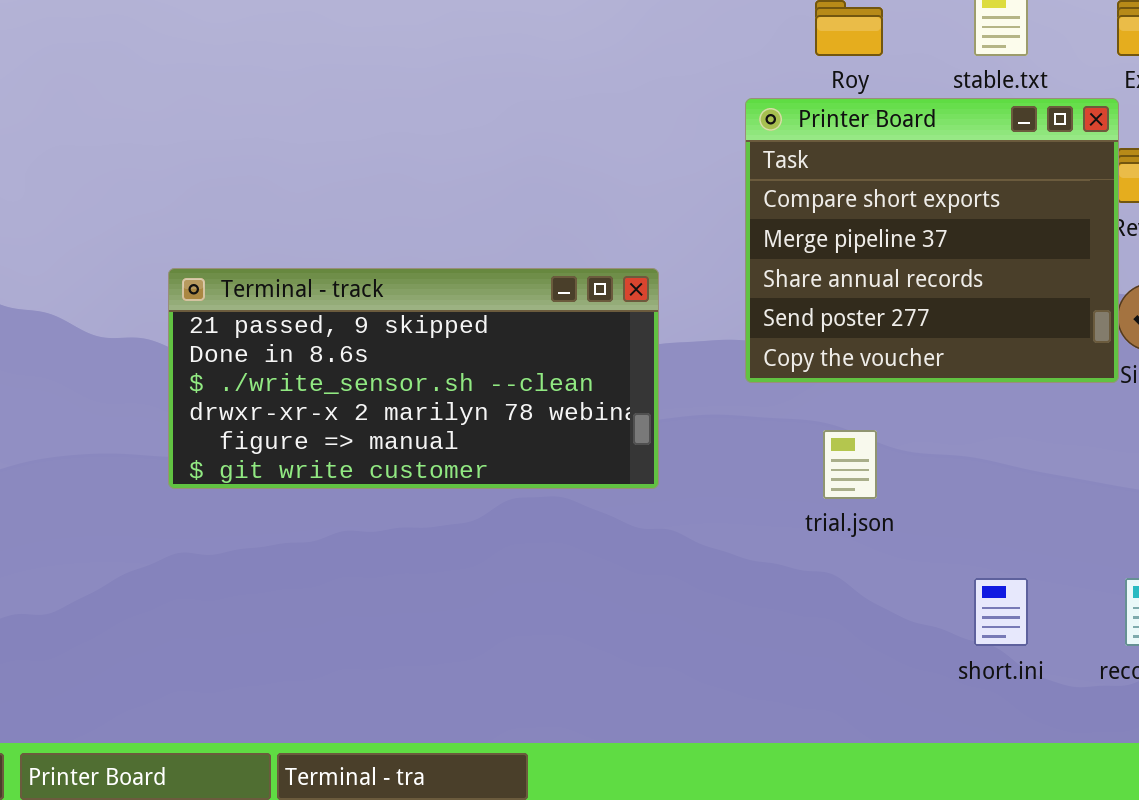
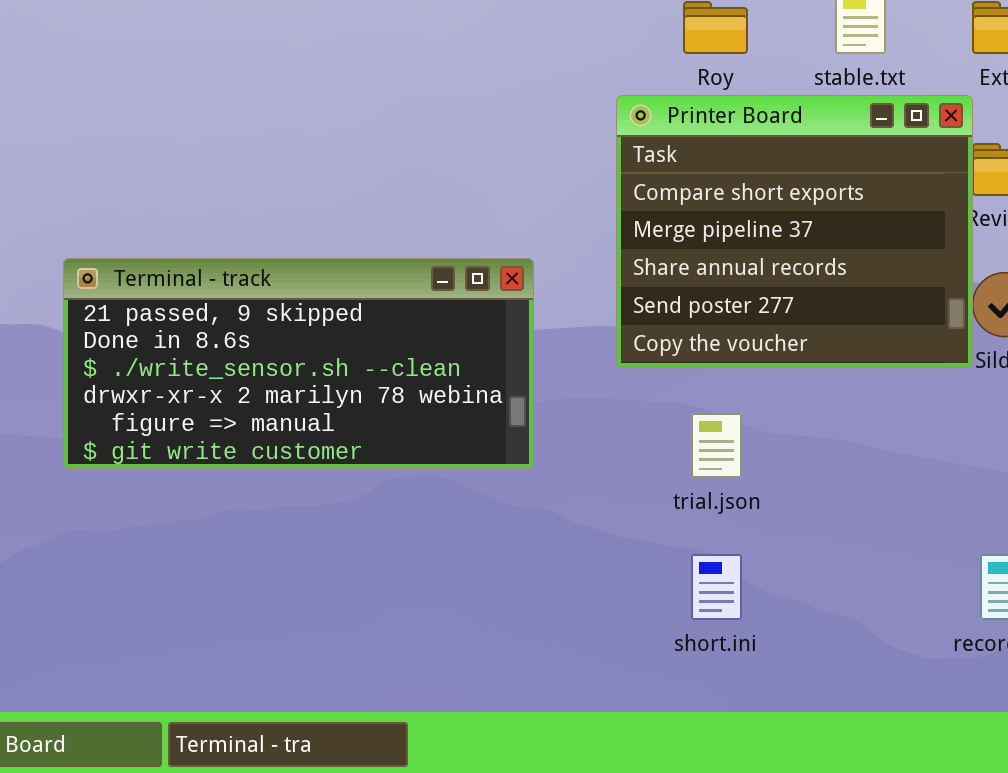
short.ini: [974,578,1028,646] -> [691,554,742,620], moved

